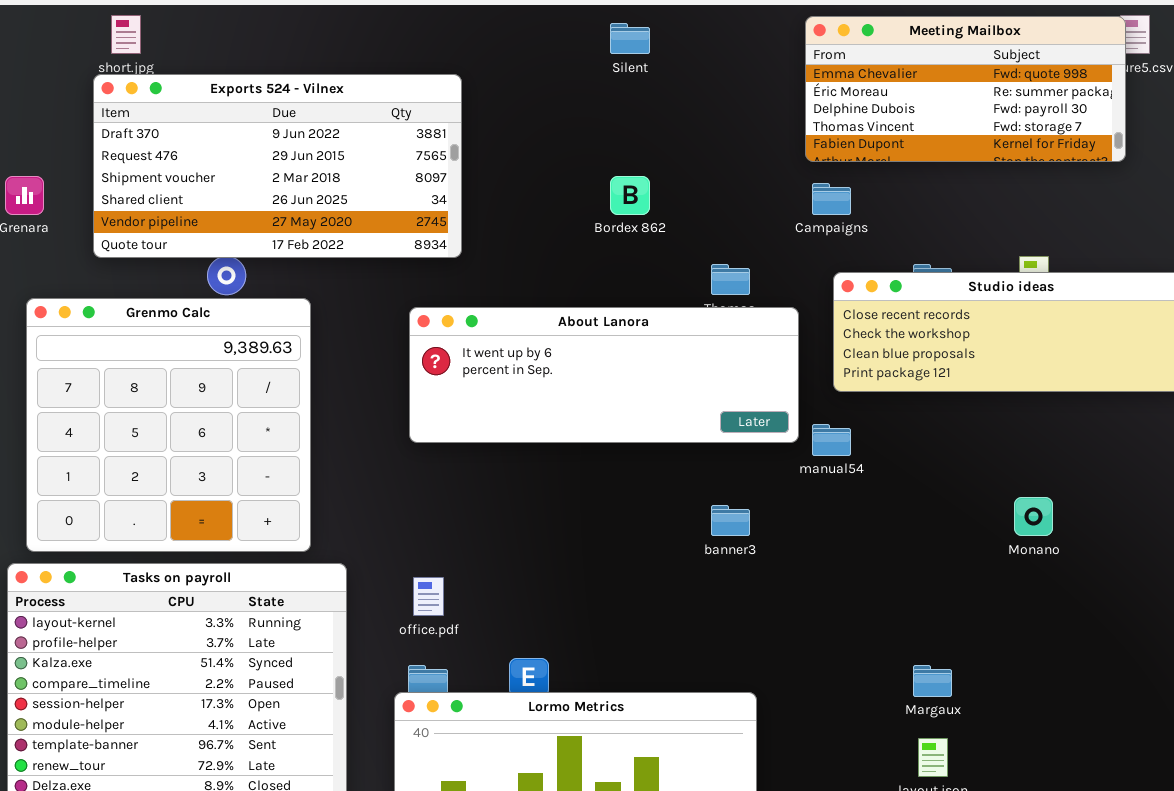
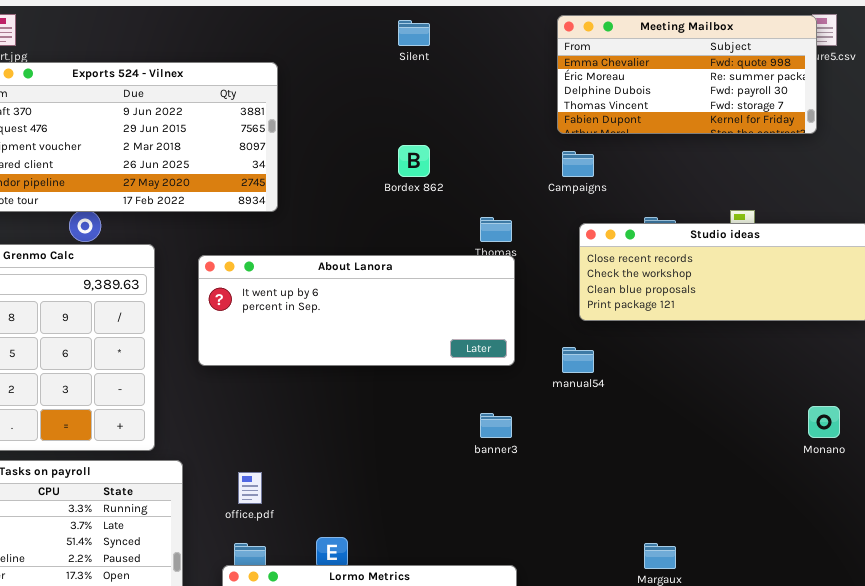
About Lanora: [409,307,799,443] -> [198,255,515,366], moved
Monano: [1014,497,1053,536] -> [808,406,840,438], moved

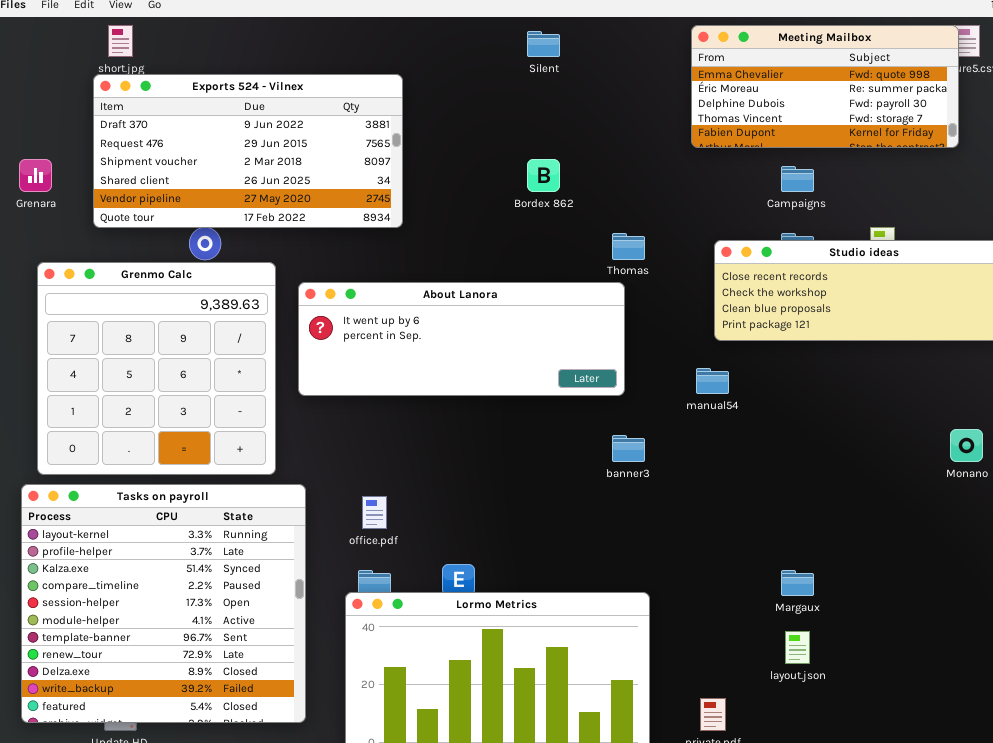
Campaigns: [562,151,594,177] -> [781,166,814,192], moved
About Lanora: [198,255,515,366] -> [298,282,625,396], moved

